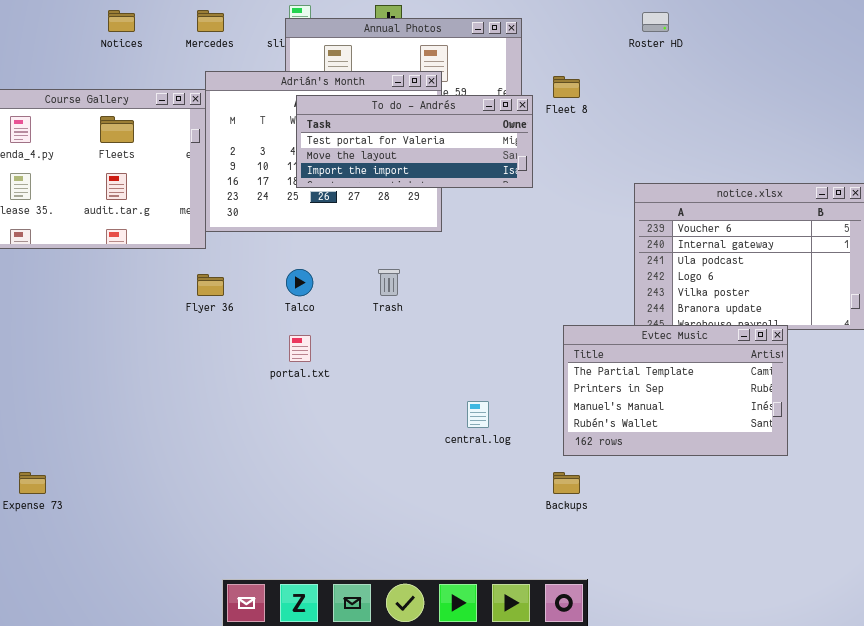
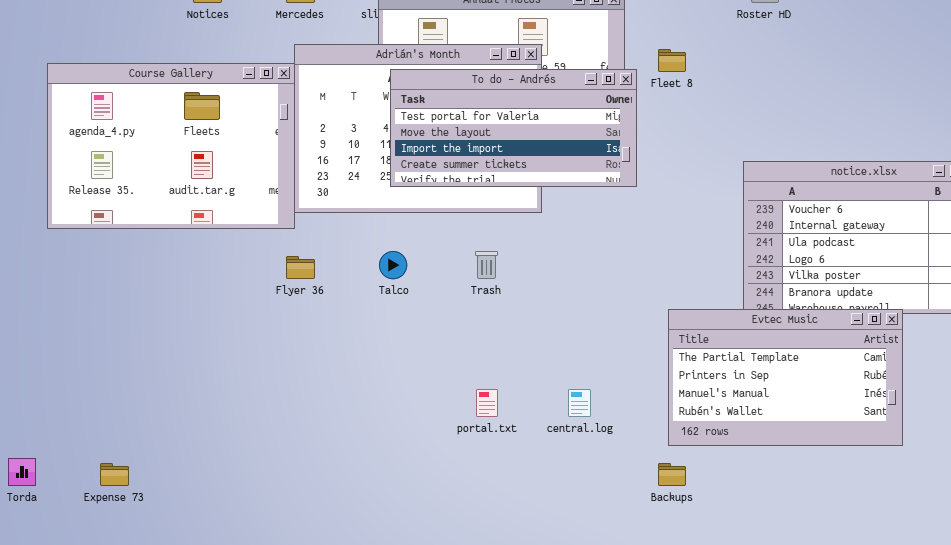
To do - Andrés: [296,95,533,188] -> [390,69,637,187], resized
portal.txt: [289,335,311,362] -> [476,389,498,417], moved

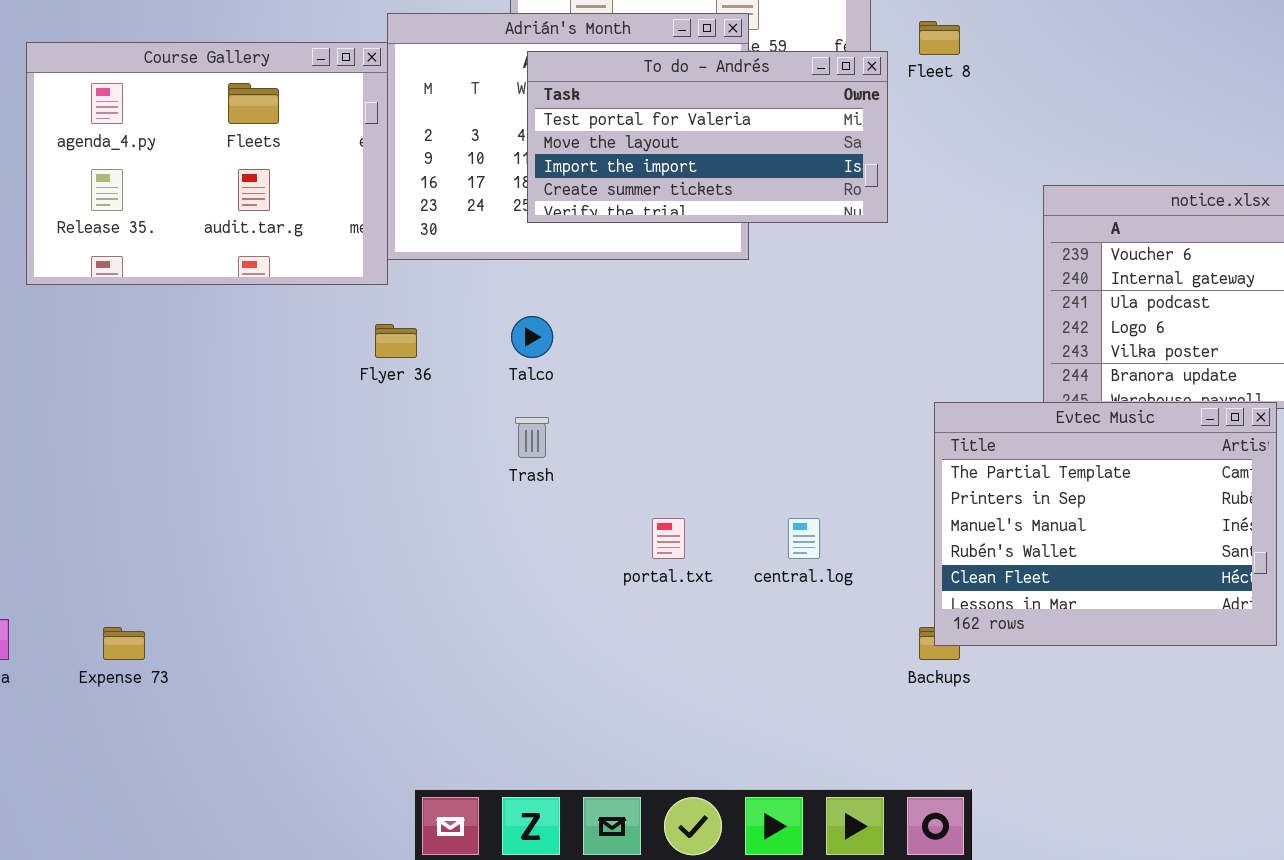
Trash: [475,251,498,279] -> [515,417,549,458], moved
Evtec Music: [668,309,903,446] -> [934,402,1277,646], resized

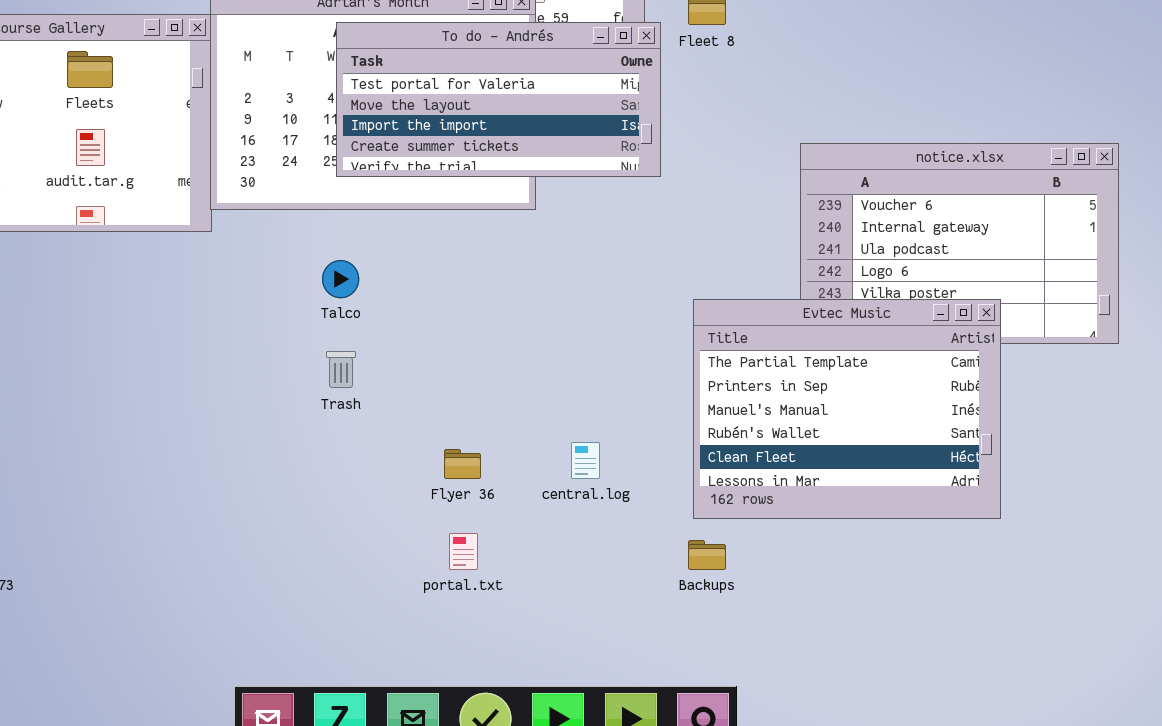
Flyer 36: [375,324,417,358] -> [444,449,481,479], moved
Evtec Music: [934,402,1277,646] -> [693,299,1001,519], moved
portal.txt: [652,518,685,559] -> [449,533,478,570], moved

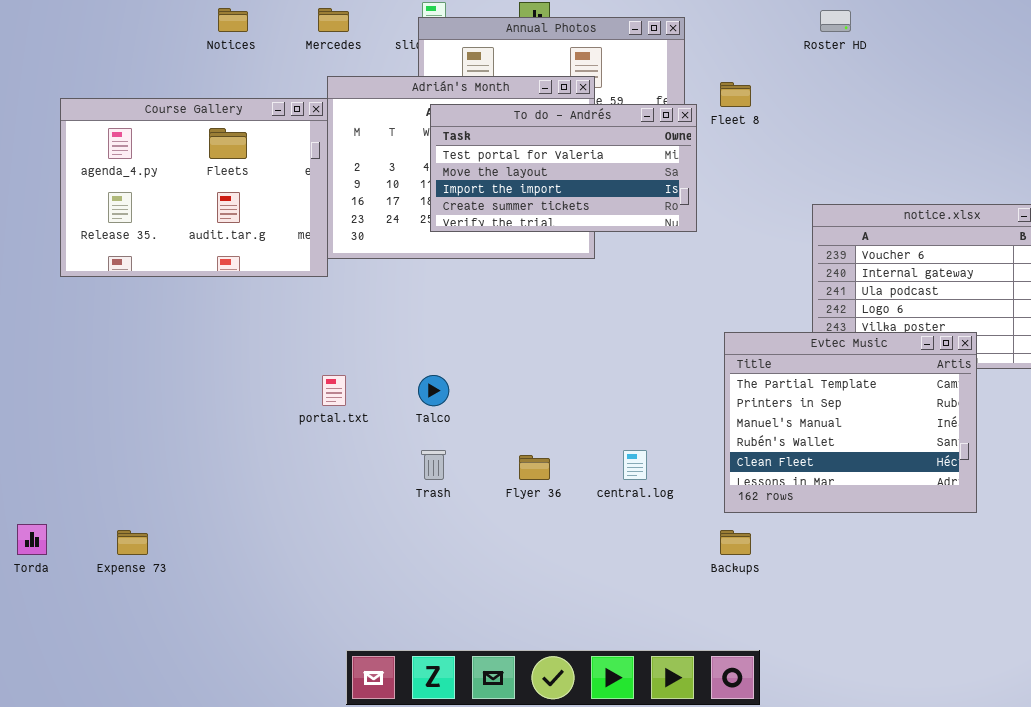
Talco: [322,260,359,298] -> [418,375,449,406], moved
Trash: [326,351,356,388] -> [421,450,446,480], moved
portal.txt: [449,533,478,570] -> [322,375,346,406], moved

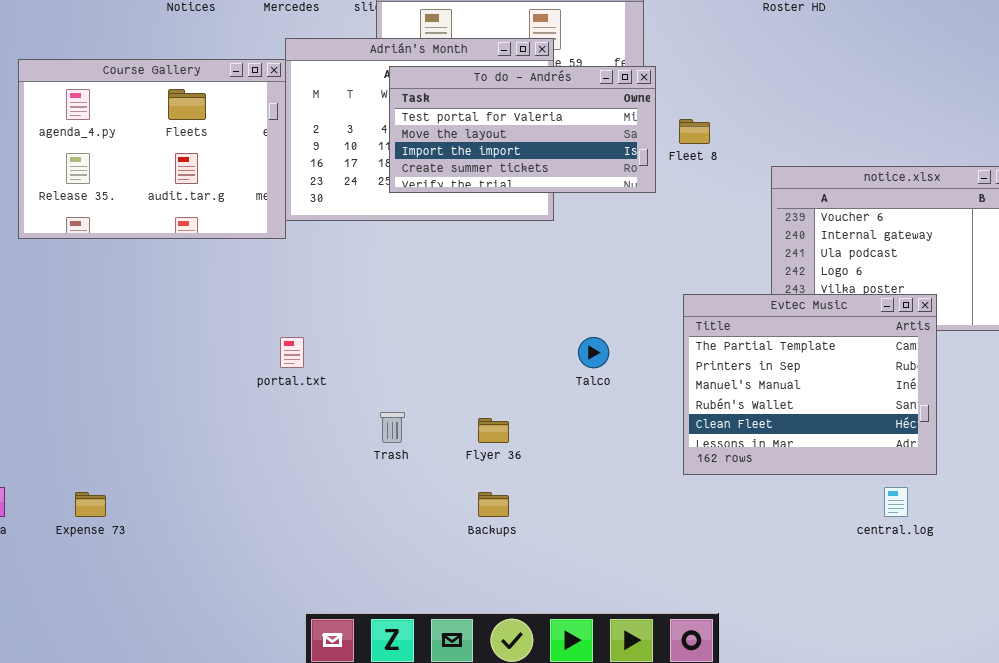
Fleet 8: [720,82,751,107] -> [679,119,710,144], moved
Talco: [418,375,449,406] -> [578,337,609,368], moved
central.log: [623,450,647,480] -> [884,487,908,517], moved
Backups: [720,530,751,555] -> [478,492,509,517], moved

